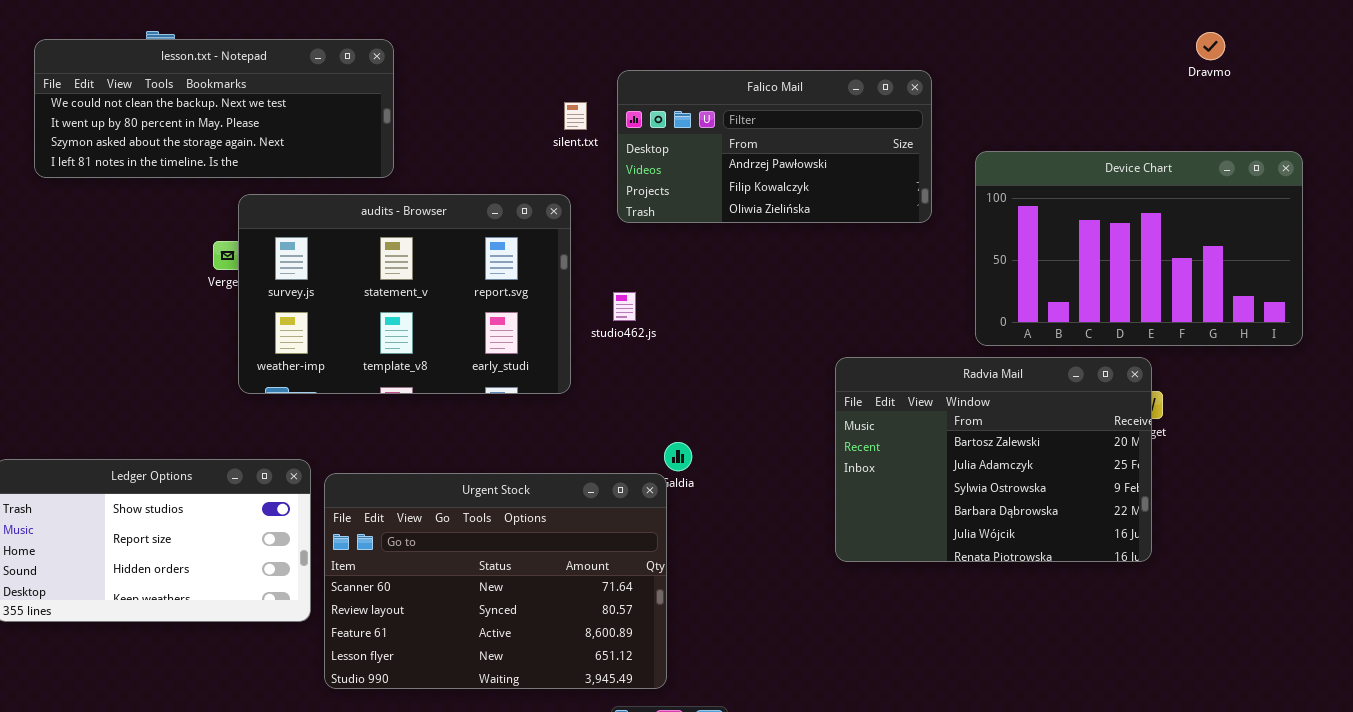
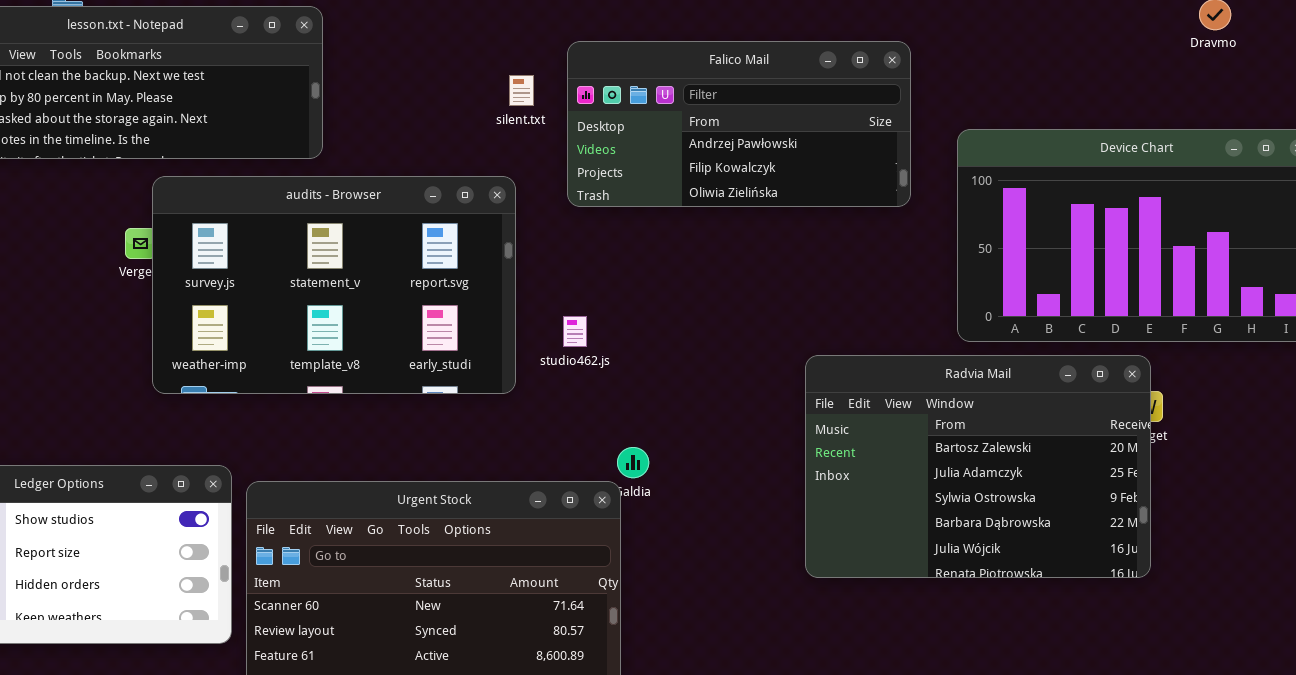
studio462.js: [613,292,636,321] -> [563,316,587,347], moved

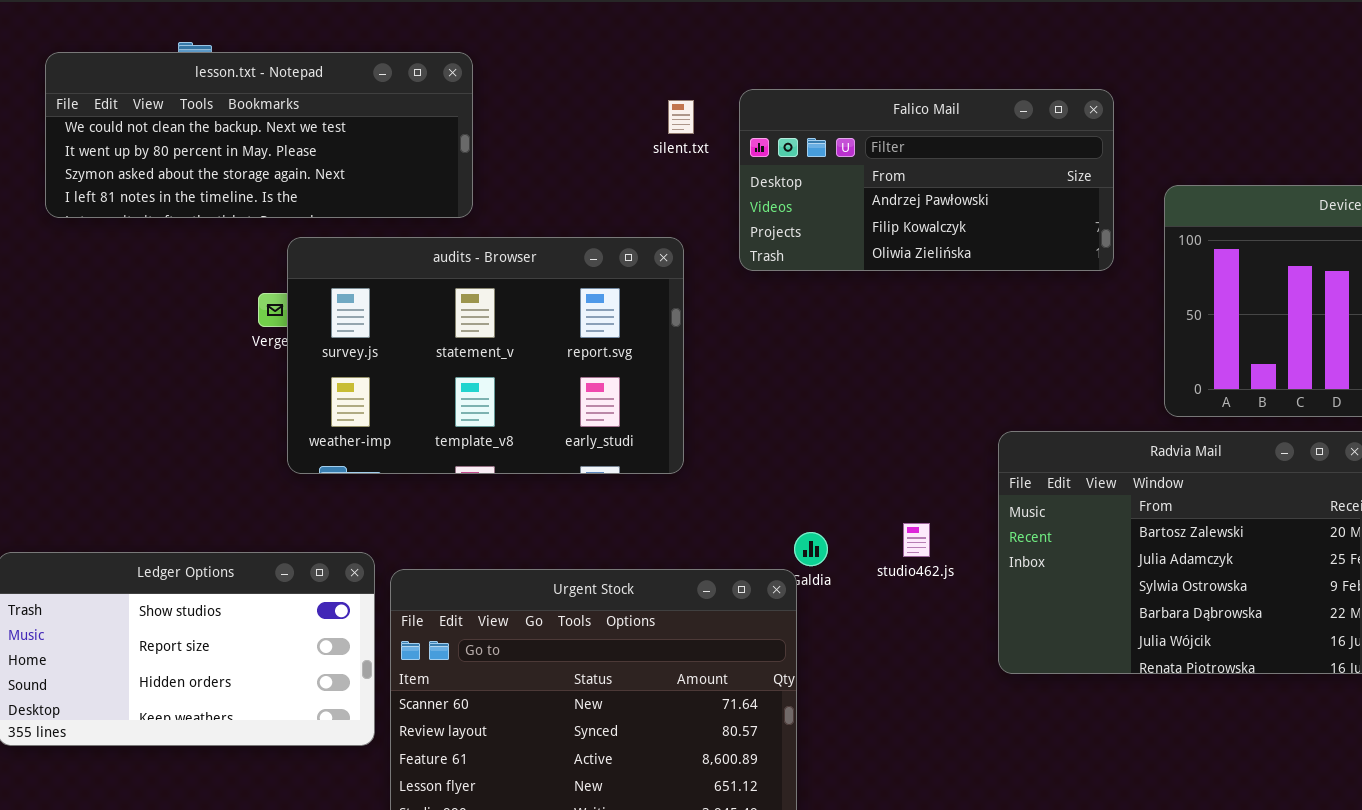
silent.txt: [509,75,534,106] -> [668,100,694,134], moved
studio462.js: [563,316,587,347] -> [903,523,930,557], moved

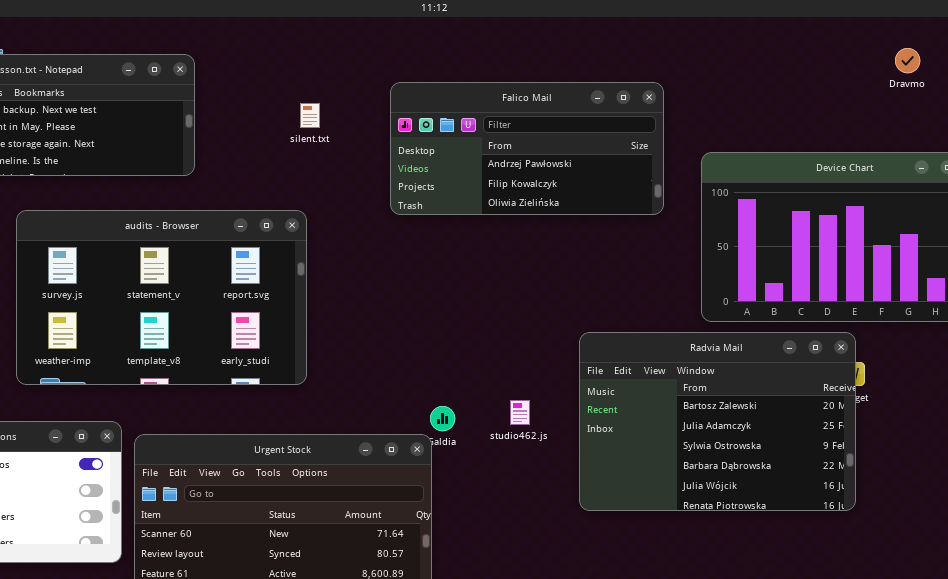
silent.txt: [668,100,694,134] -> [300,103,320,128], moved
audits - Browser: [287,237,684,474] -> [16,210,307,385], moved

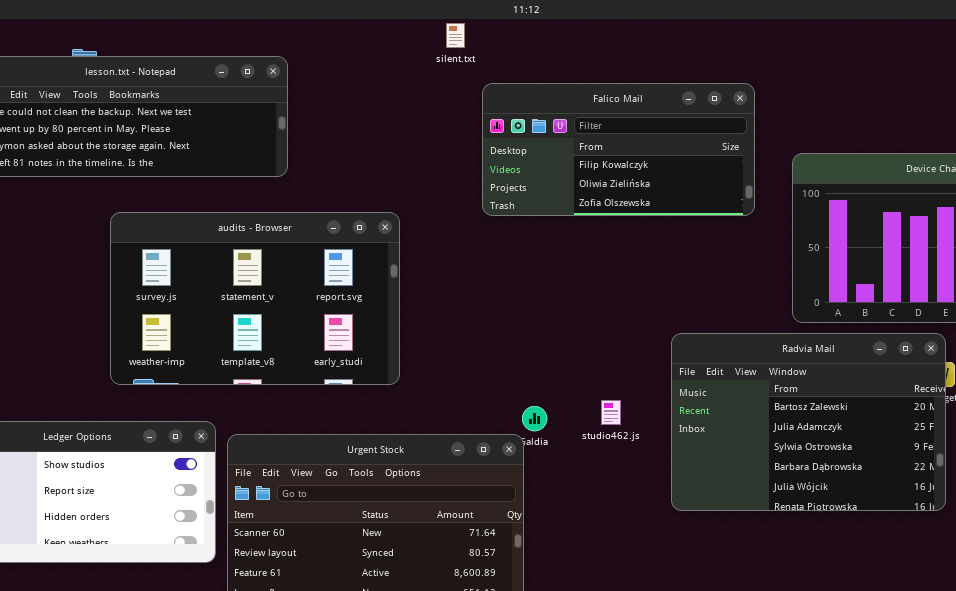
Falico Mail: [390,82,664,215] -> [482,83,755,216], scrolled down 1 row
silent.txt: [300,103,320,128] -> [446,23,465,48], moved

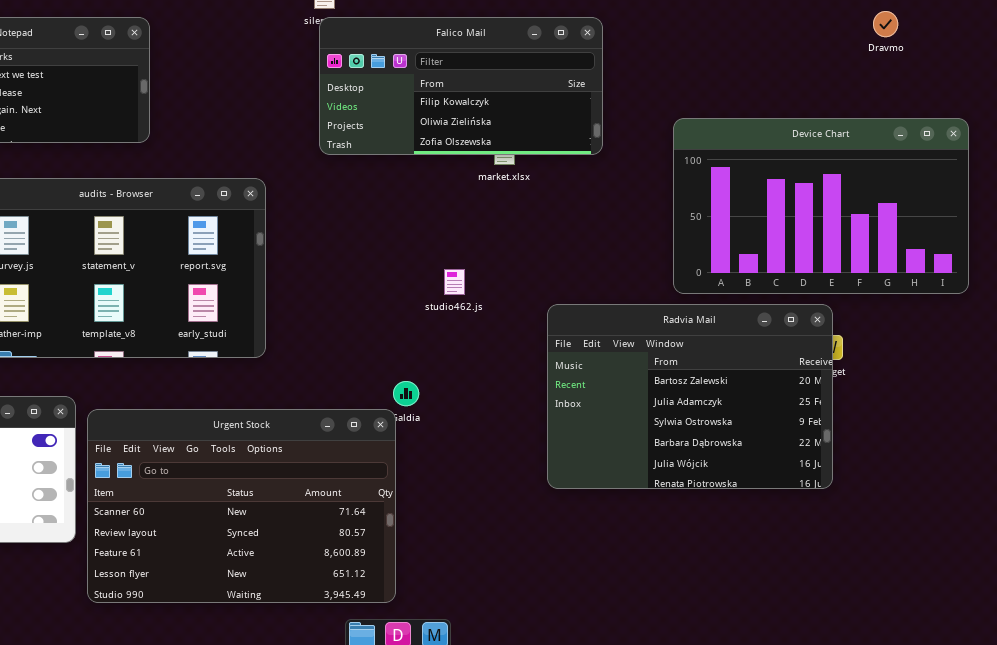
Falico Mail: [482,83,755,216] -> [319,17,603,155], moved
studio462.js: [601,400,621,425] -> [444,269,465,295], moved

